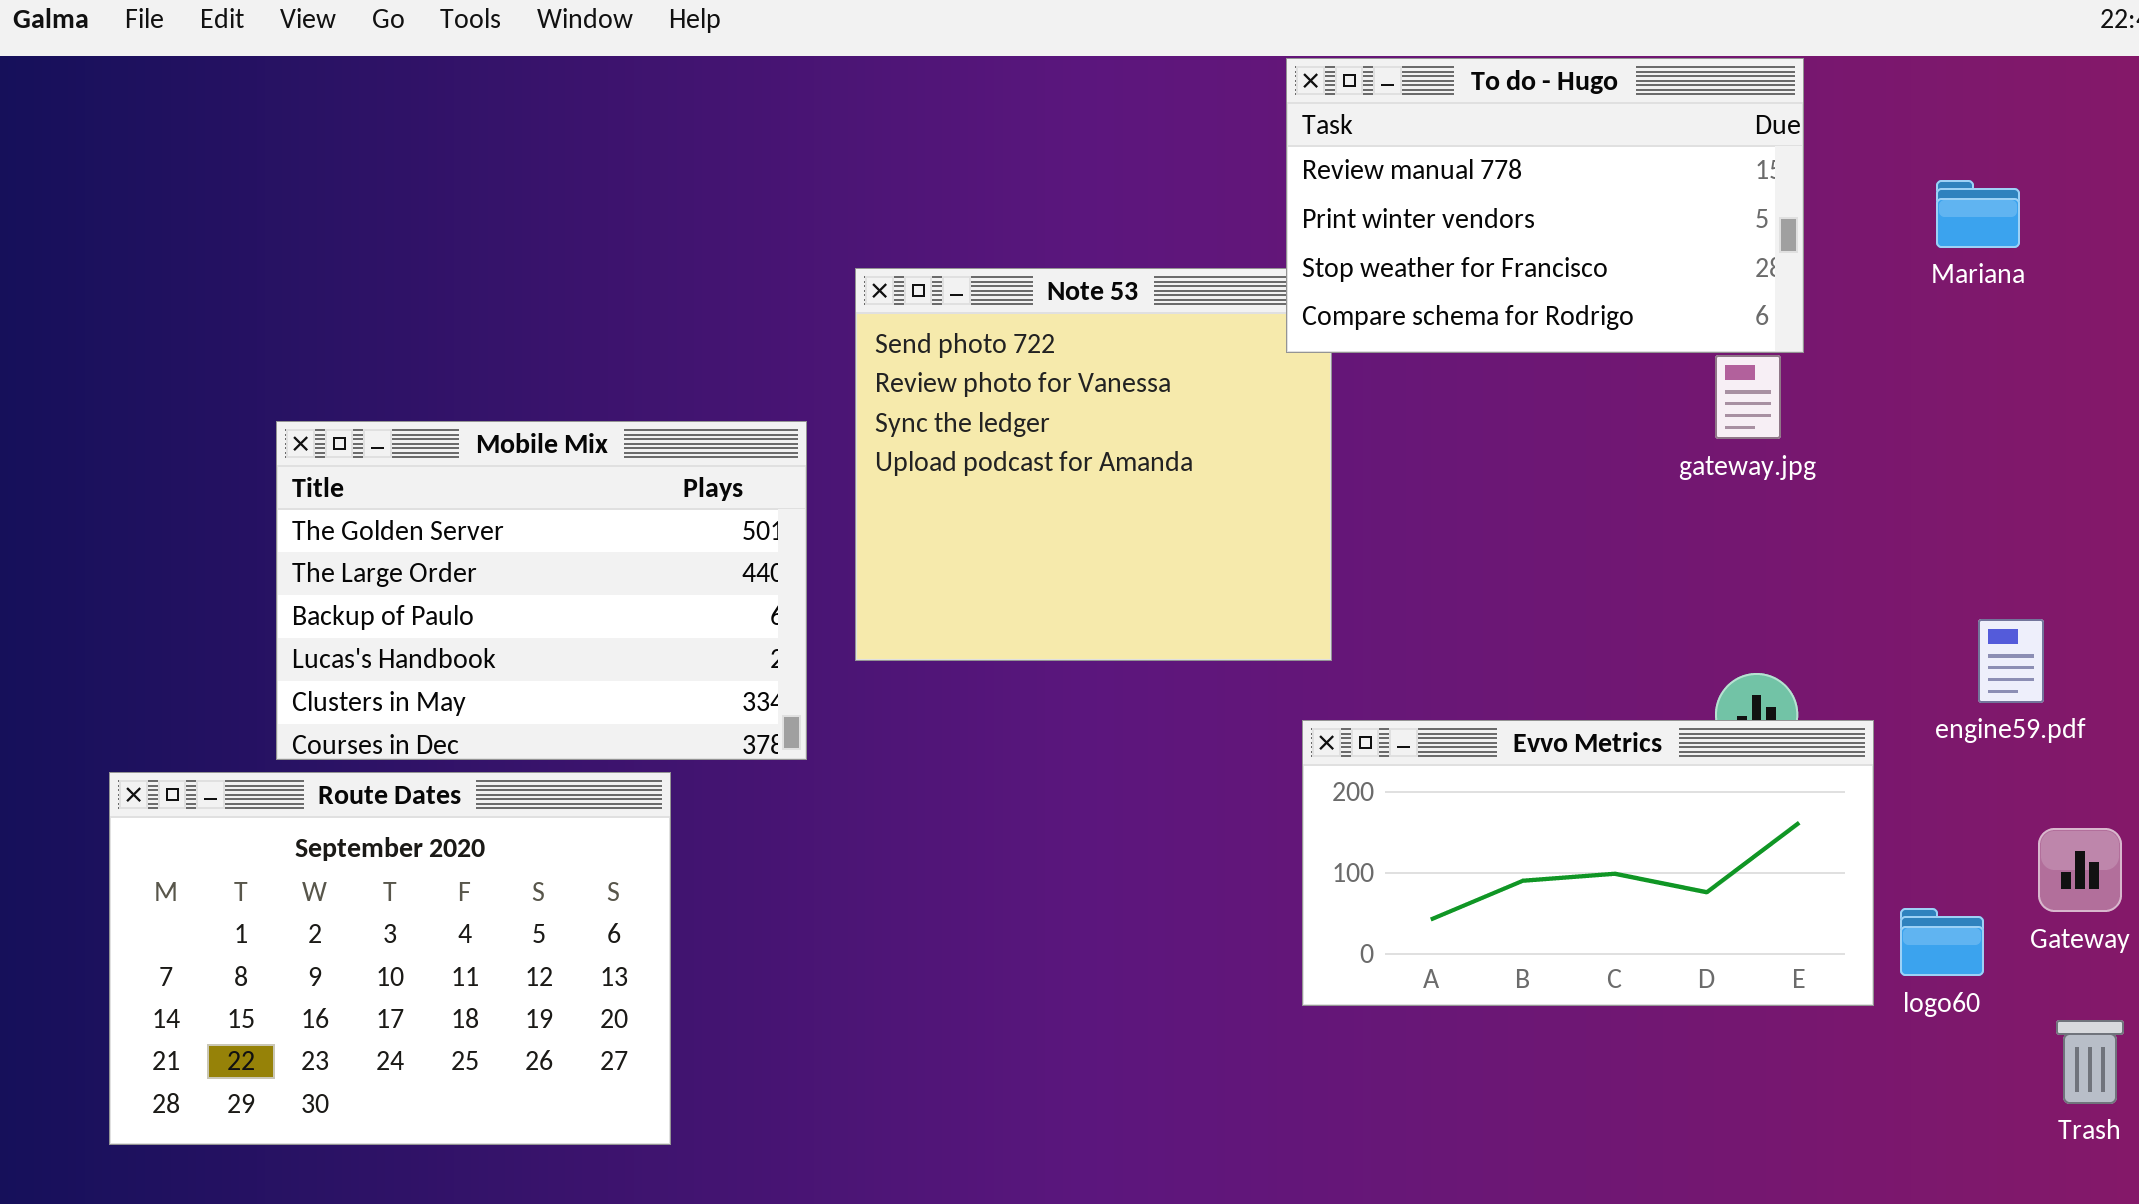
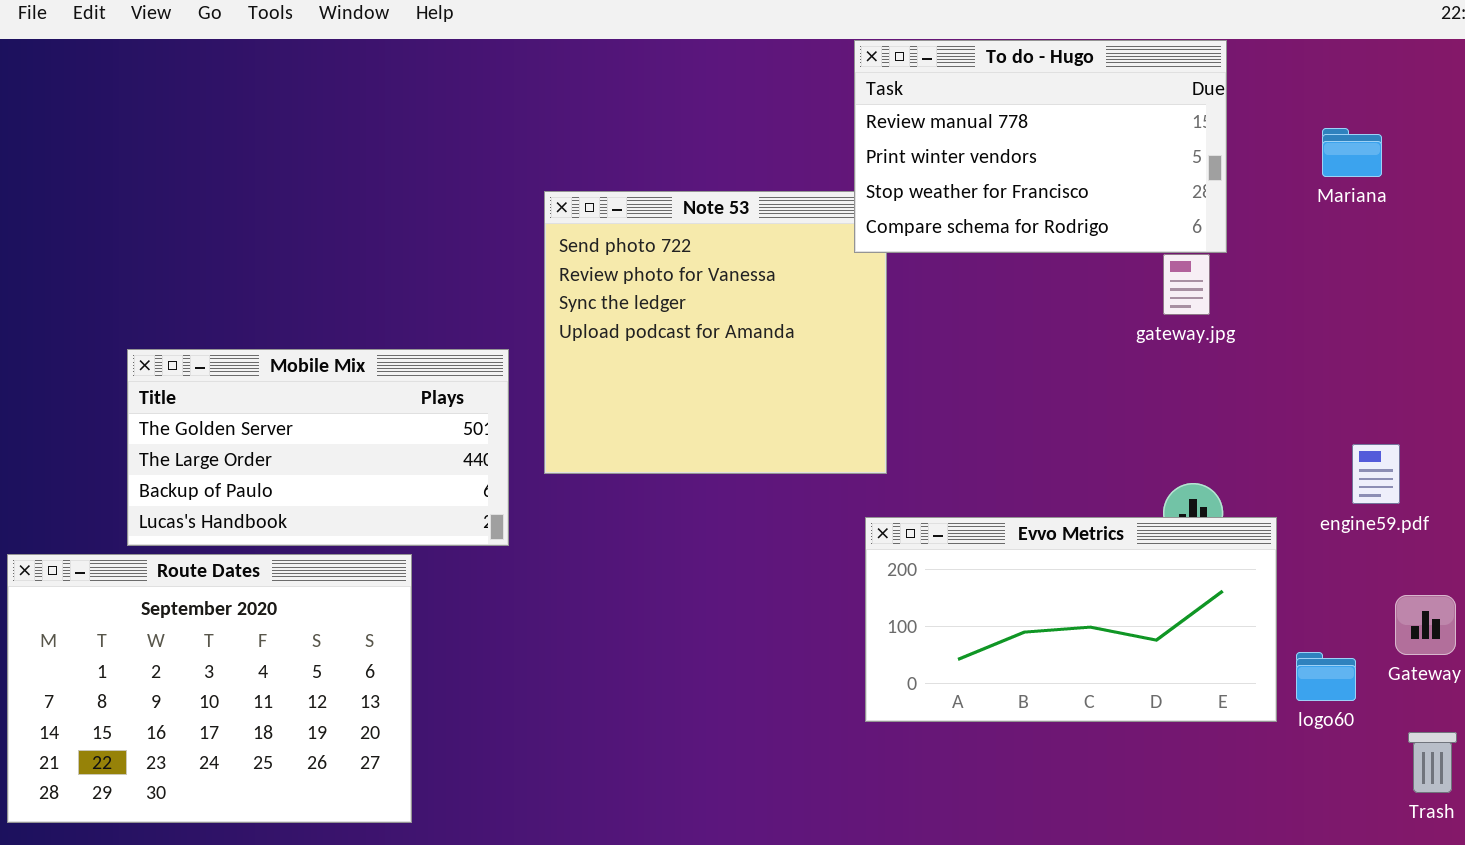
Mobile Mix: [276,421,807,760] -> [127,349,509,546], resized

